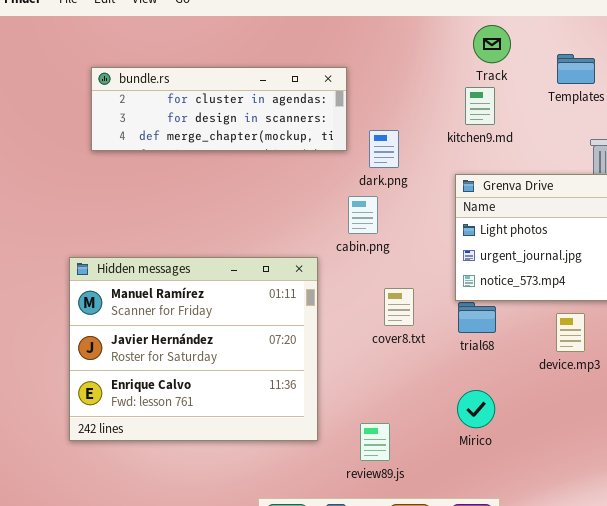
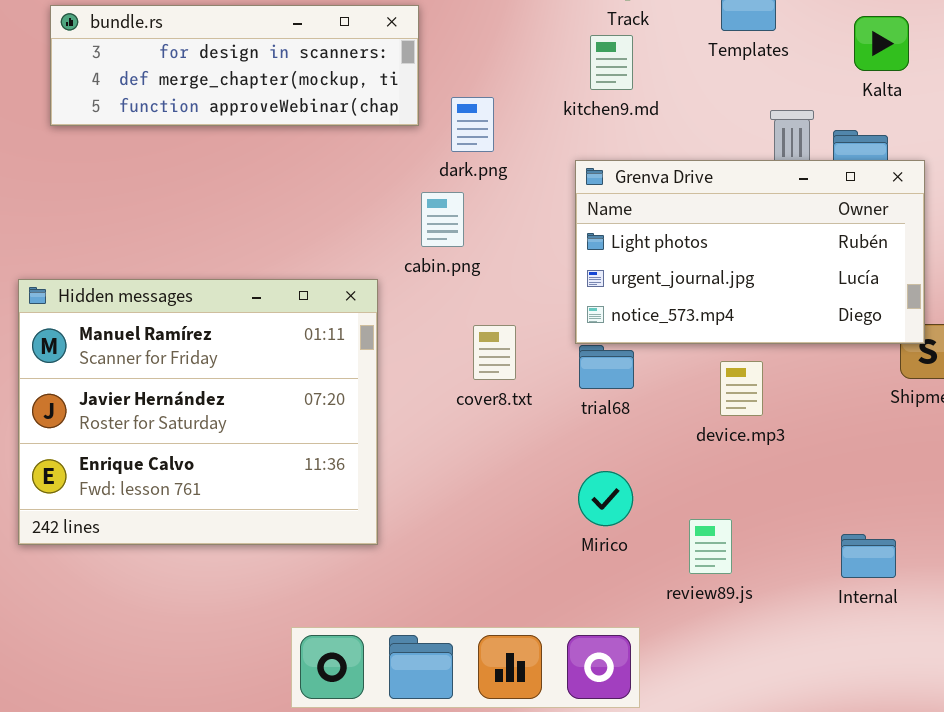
bundle.rs: [91,67,347,151] -> [50,5,419,126], scrolled down 1 row
review89.js: [360,423,390,461] -> [689,519,732,574], moved

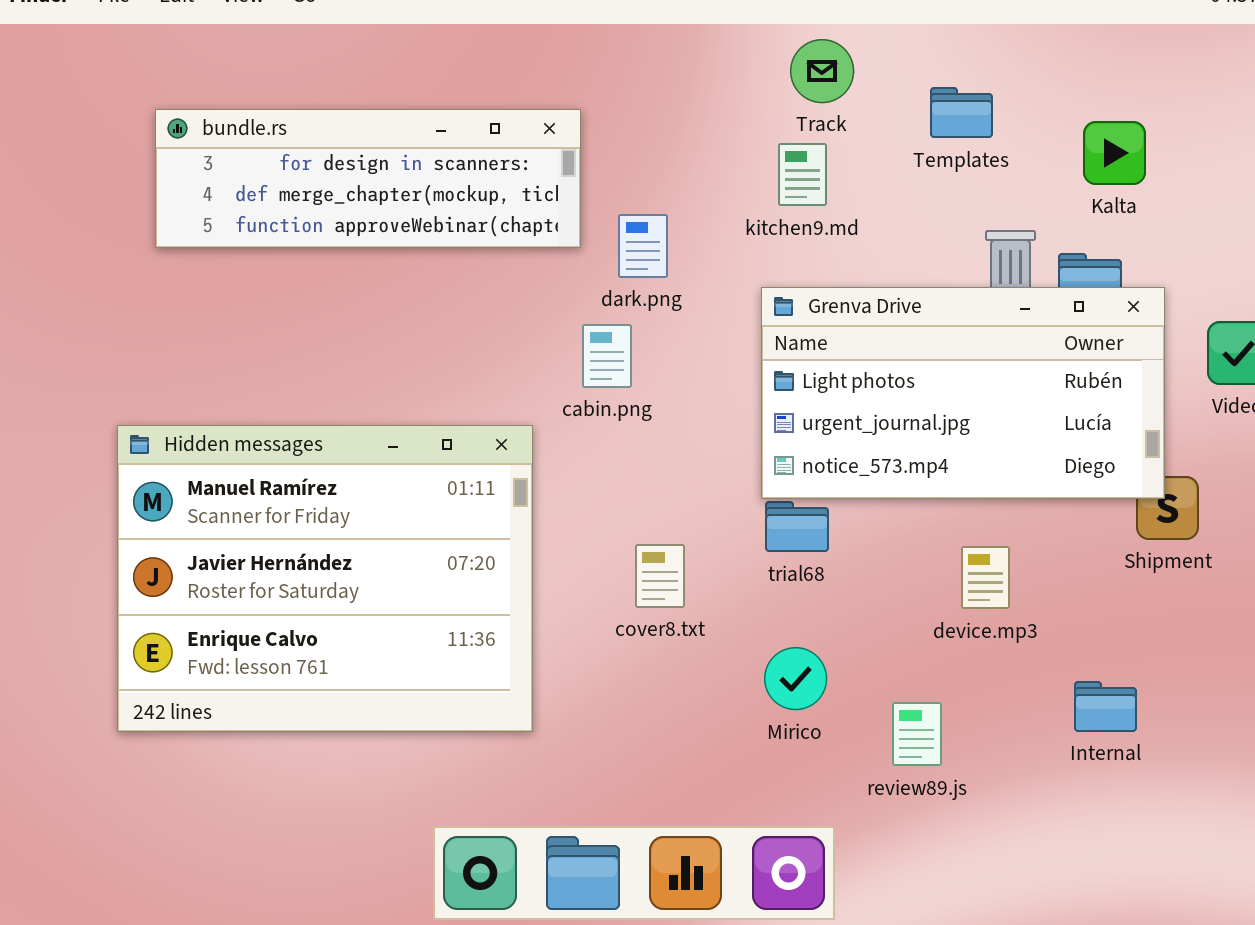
cover8.txt: [473,325,516,380] -> [635,544,685,608], moved
device.mp3: [720,361,763,416] -> [961,546,1010,609], moved
Internal: [841,534,896,578] -> [1074,681,1137,732], moved

